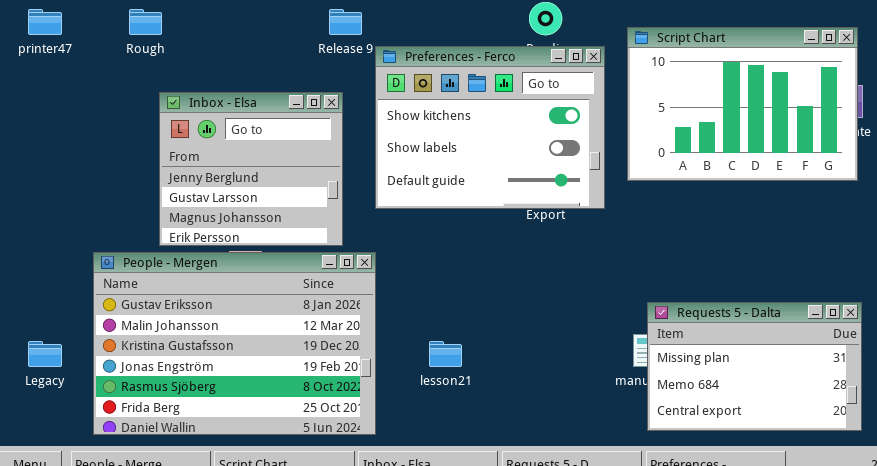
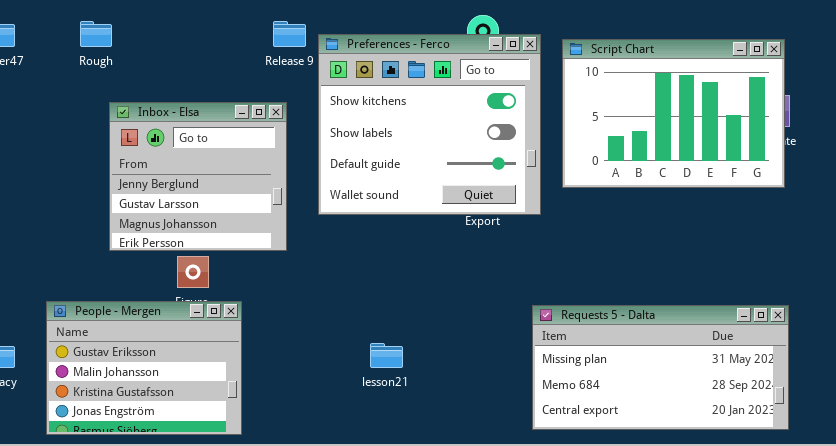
Preferences - Ferco: [375,46,605,209] -> [318,34,541,215], resized
People - Mergen: [93,252,376,435] -> [46,301,242,435], resized
Requests 5 - Dalta: [647,302,862,431] -> [532,305,789,430], resized

